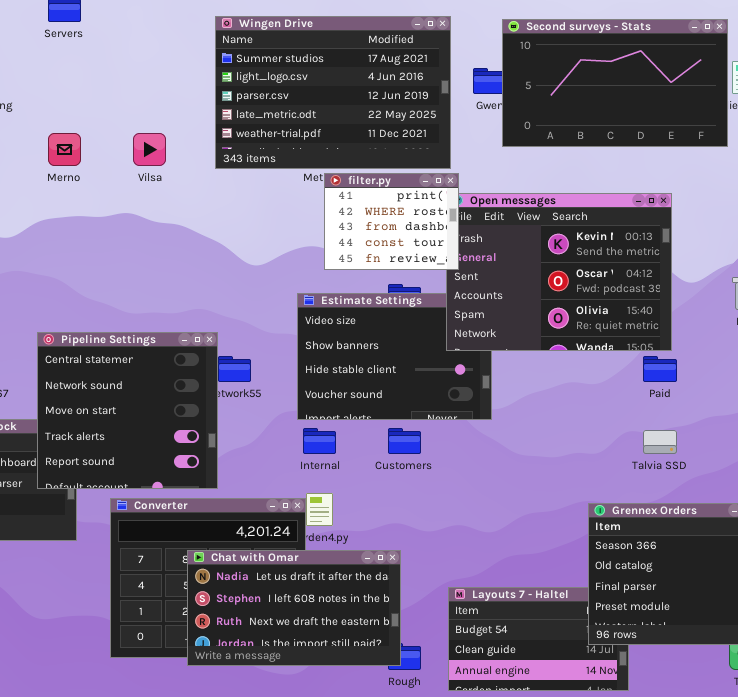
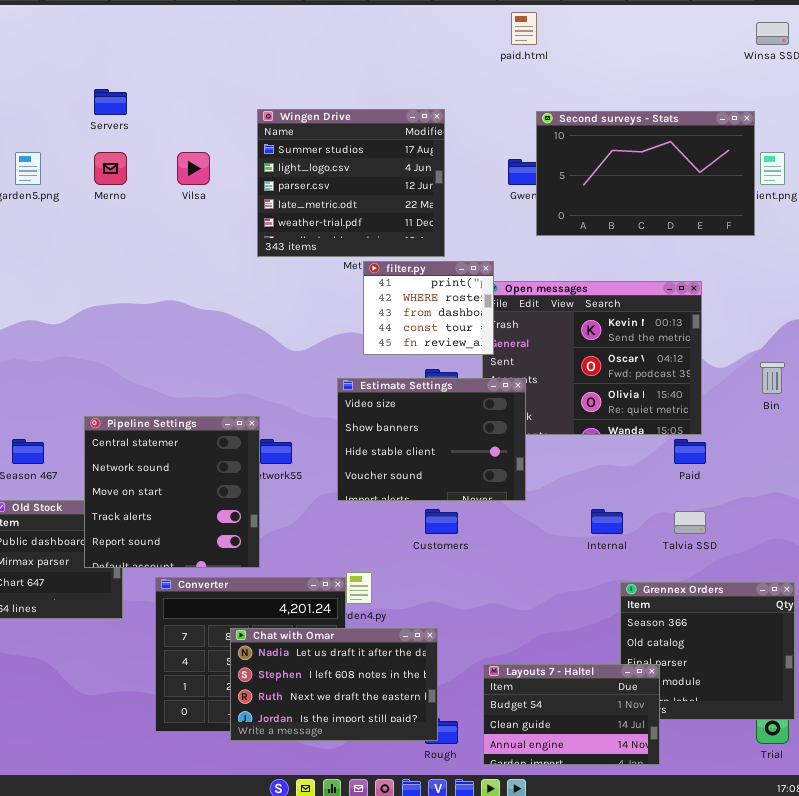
Wingen Drive: [215,16,451,169] -> [257,109,445,257], resized
Merno: [48,133,81,166] -> [94,152,127,185], moved
Vilsa: [133,133,166,166] -> [177,152,210,185], moved
Estimate Settings: [297,293,492,420] -> [337,378,526,501], raised
Internal: [303,428,336,454] -> [591,509,623,534], moved
Layouts 7 - Haltel: [448,587,629,691] -> [483,664,660,765], raised

